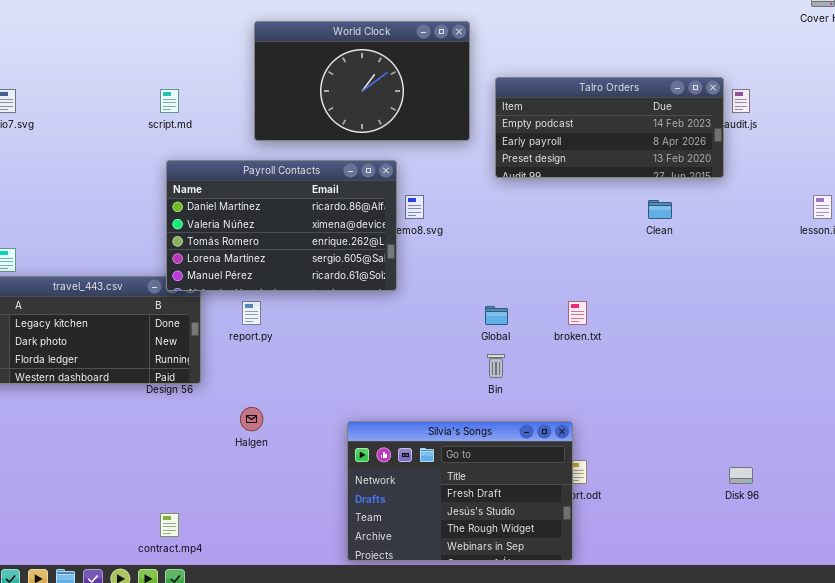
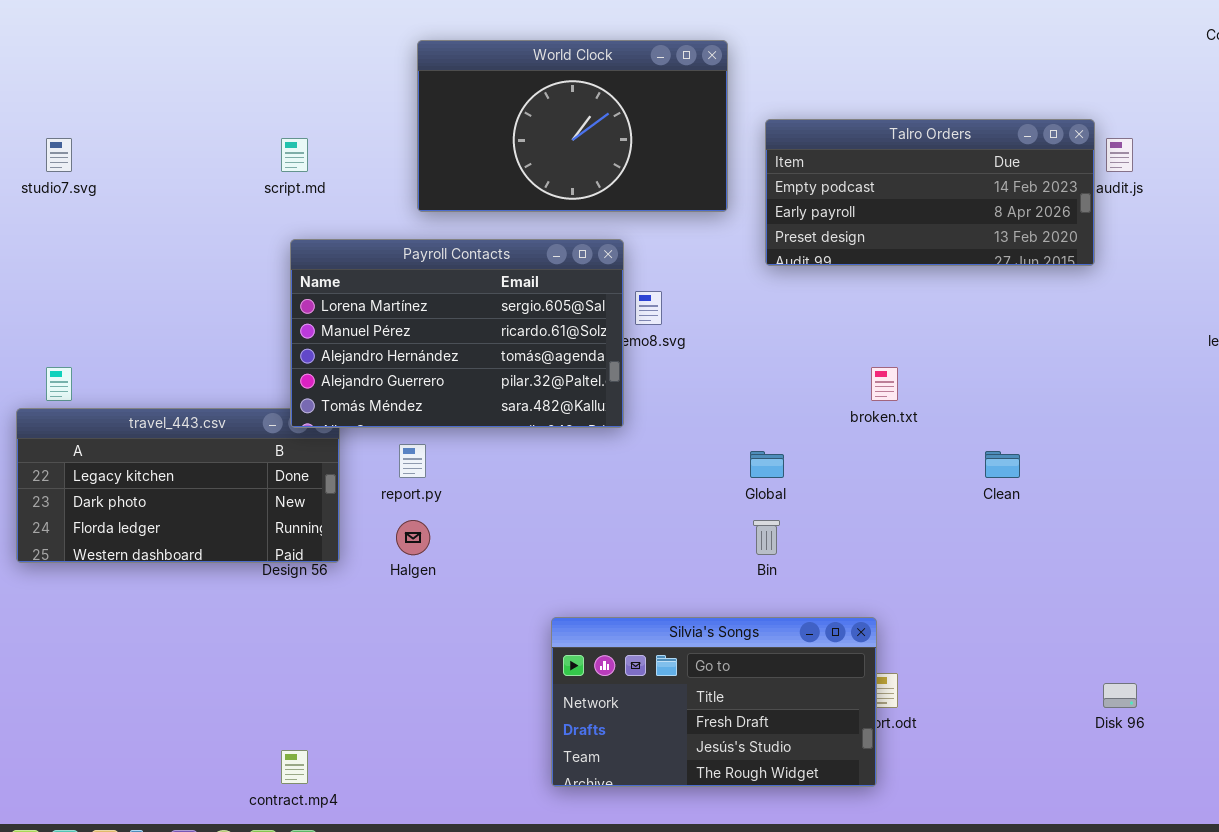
Payroll Contacts: [166,160,397,291] -> [290,239,624,428], scrolled down 3 rows
Clean: [648,200,672,219] -> [985,451,1020,478], moved
broken.txt: [568,301,587,325] -> [871,367,898,401], moved
Halgen: [240,407,263,431] -> [396,520,430,555], moved
Silvia's Songs: [347,421,573,561] -> [551,617,877,787], resized

